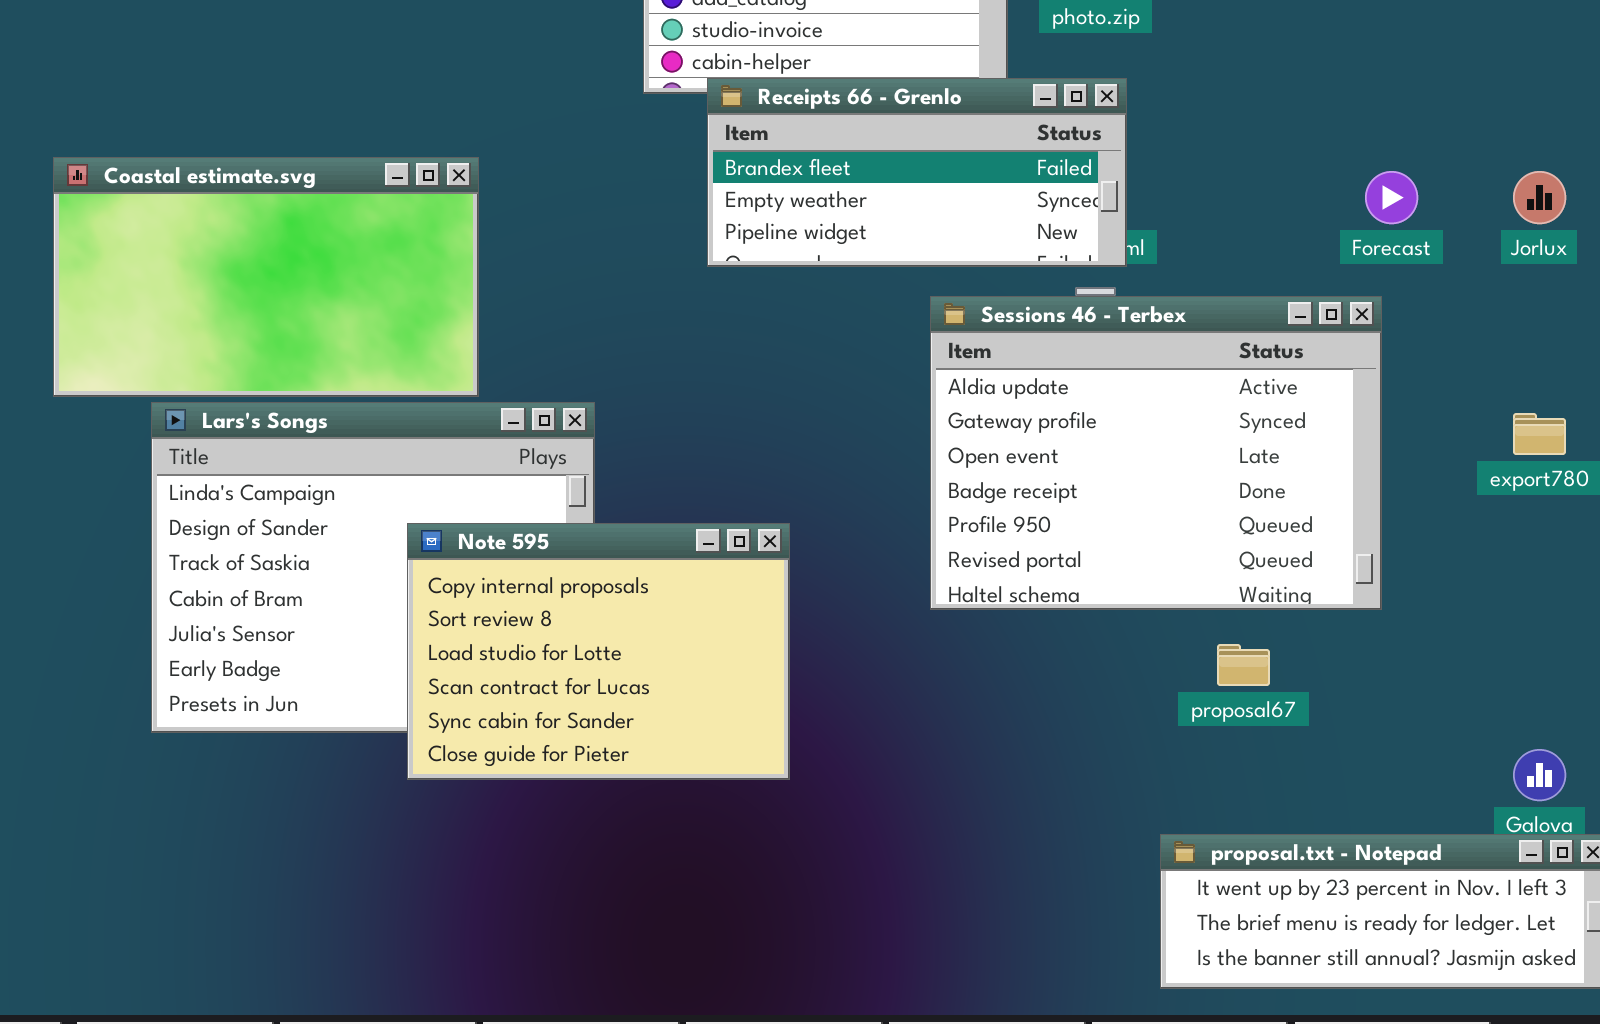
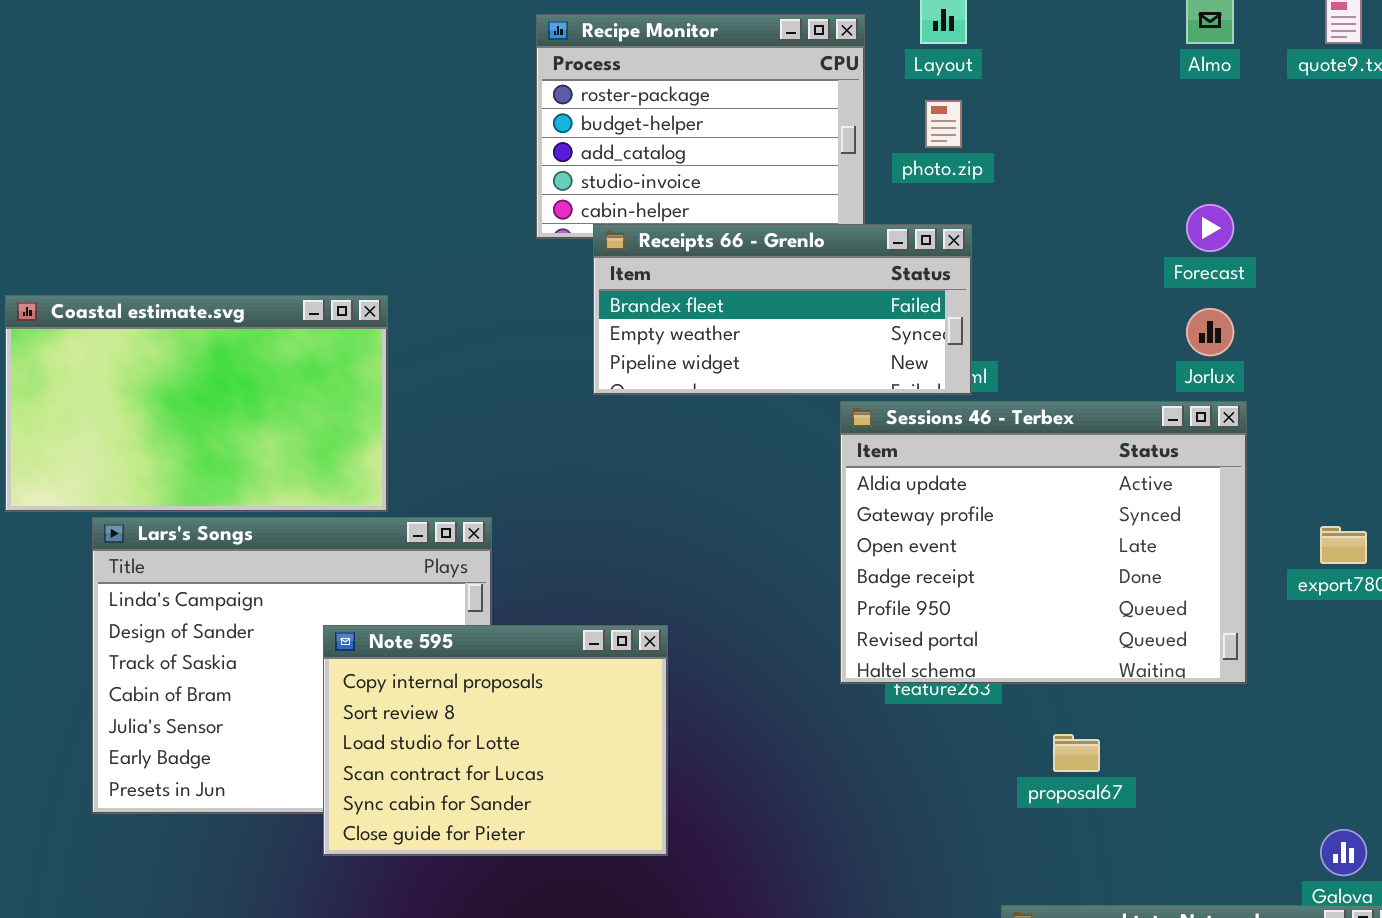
Forecast: [1365,171,1418,224] -> [1186,204,1234,252], moved
Jorlux: [1513,171,1566,224] -> [1186,308,1234,356], moved
Sessions 46 - Terbex: [930,296,1382,610] -> [840,401,1247,684], moved

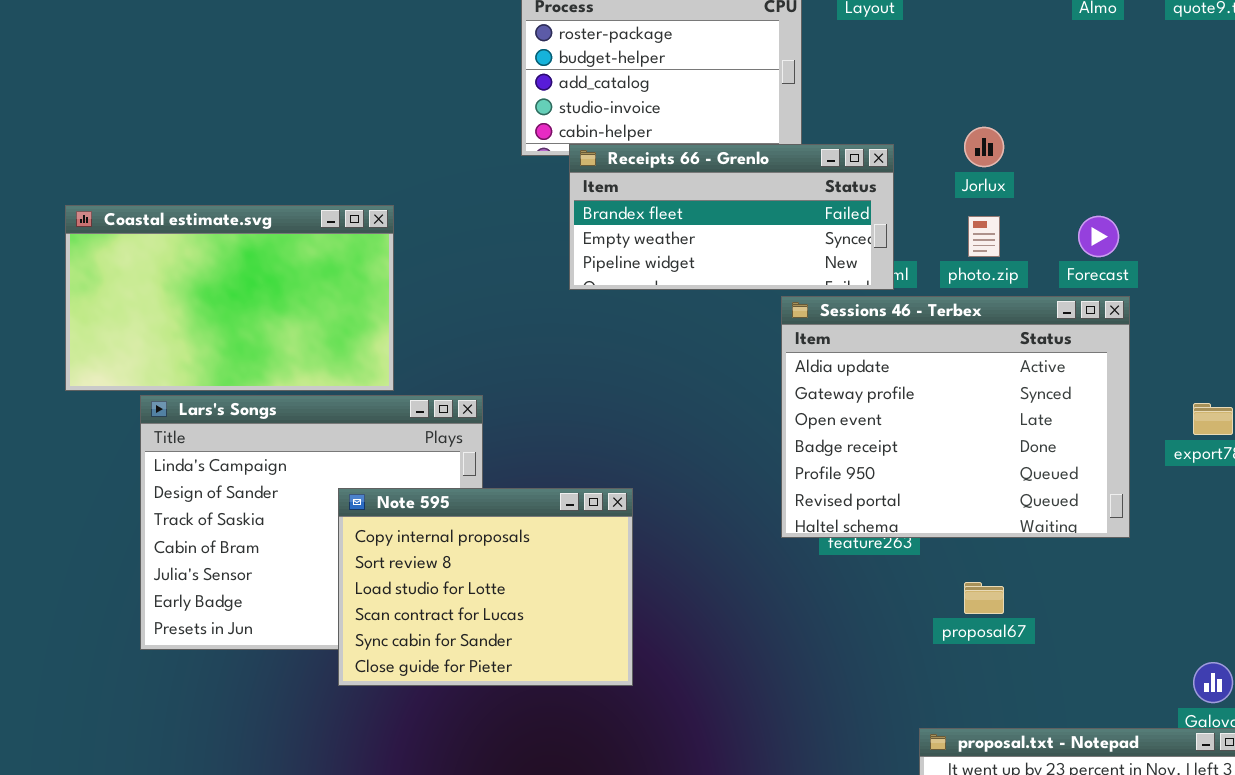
photo.zip: [925,100,962,148] -> [968,216,1000,257], moved
Forecast: [1186,204,1234,252] -> [1078,216,1119,257], moved
Jorlux: [1186,308,1234,356] -> [964,127,1004,167], moved

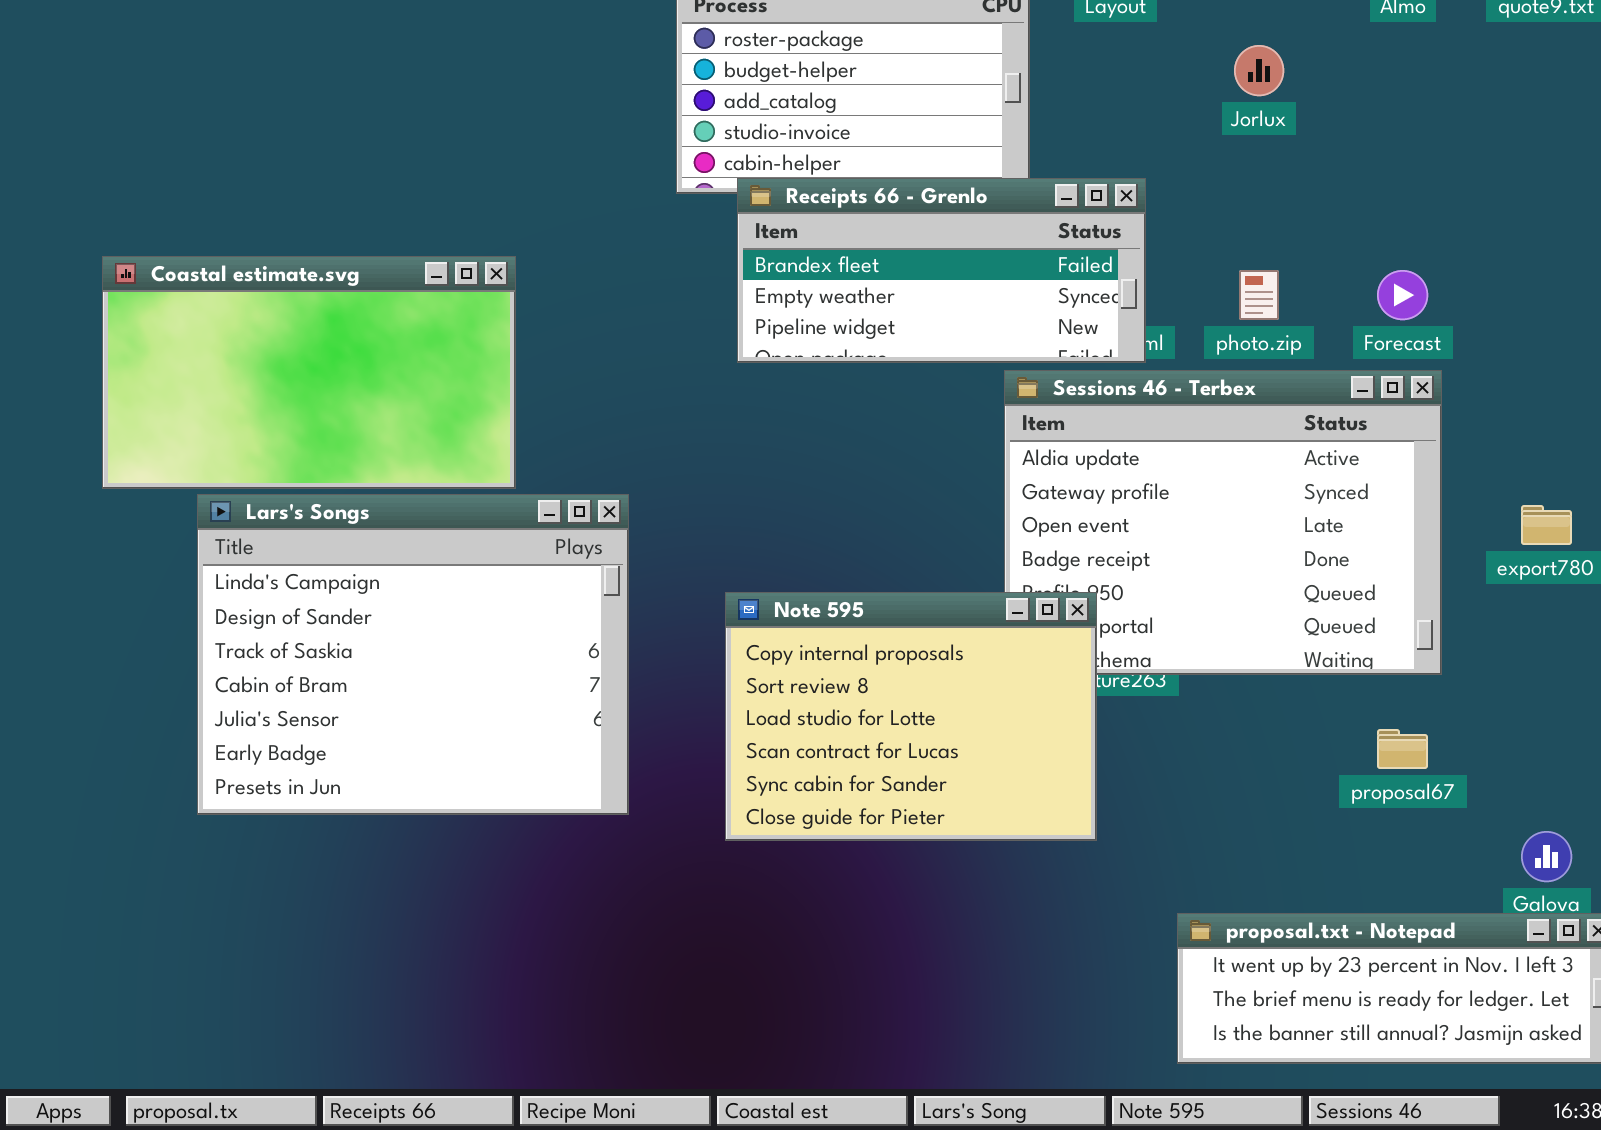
Jorlux: [964,127,1004,167] -> [1234,45,1284,96], moved
Note 595: [338,488,633,686] -> [725,592,1097,841], moved
proposal67: [964,582,1004,614] -> [1377,729,1428,769], moved

